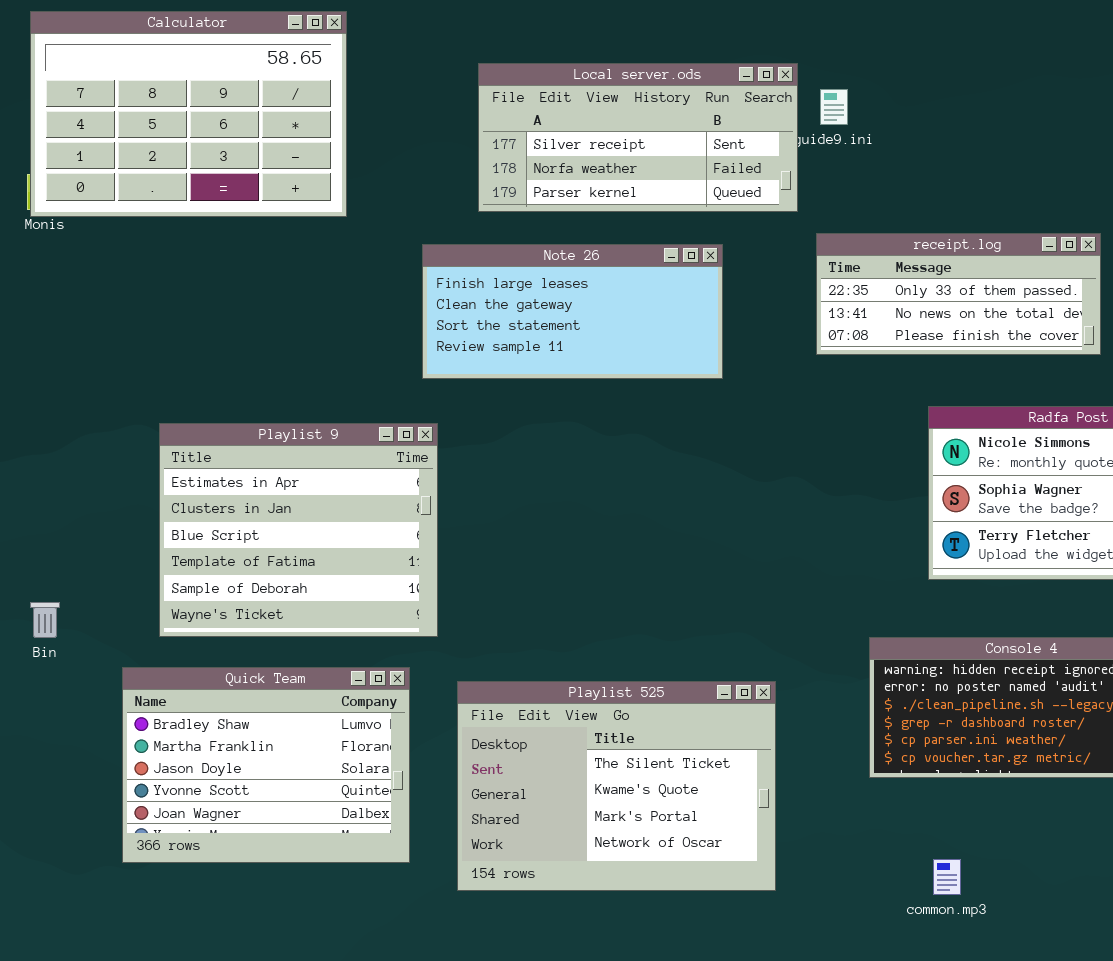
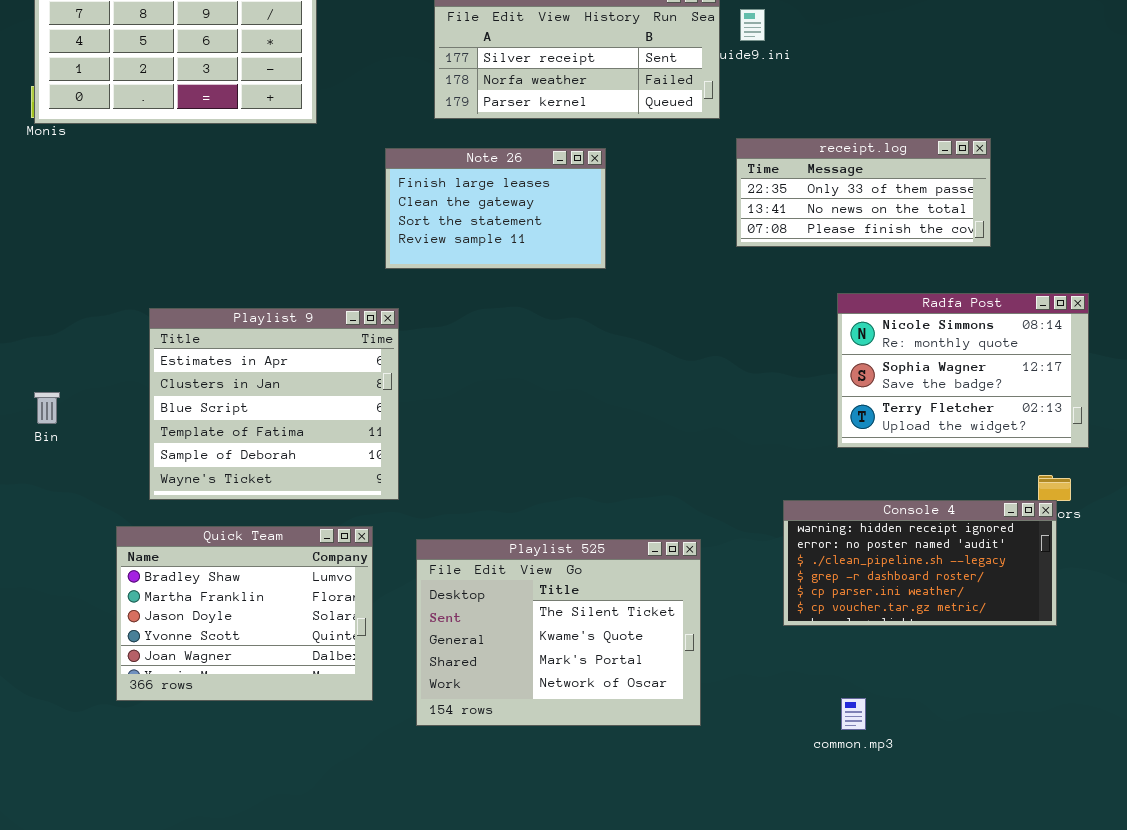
Note 26: [422,244,723,379] -> [385,148,606,269], resized
Bin: [30,602,60,638] -> [34,392,60,424], moved

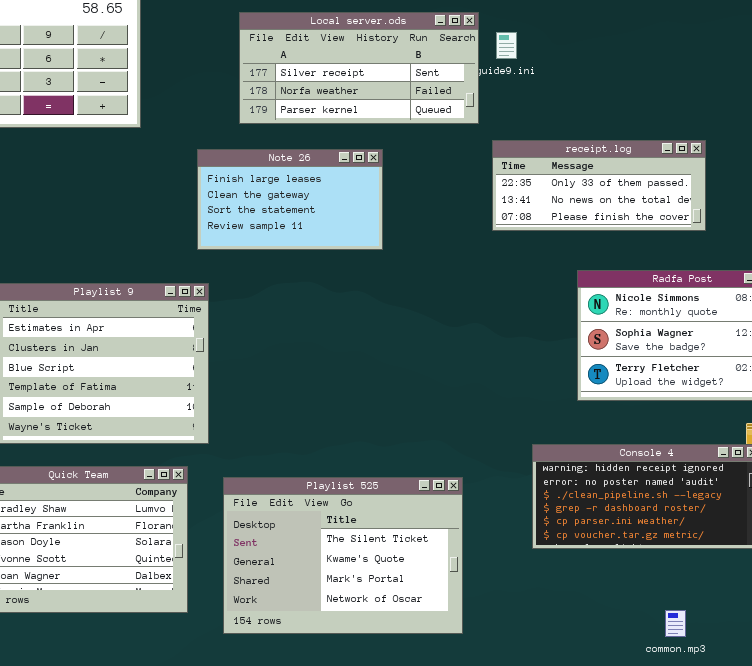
common.mp3: [841,698,866,730] -> [665,610,686,637], moved

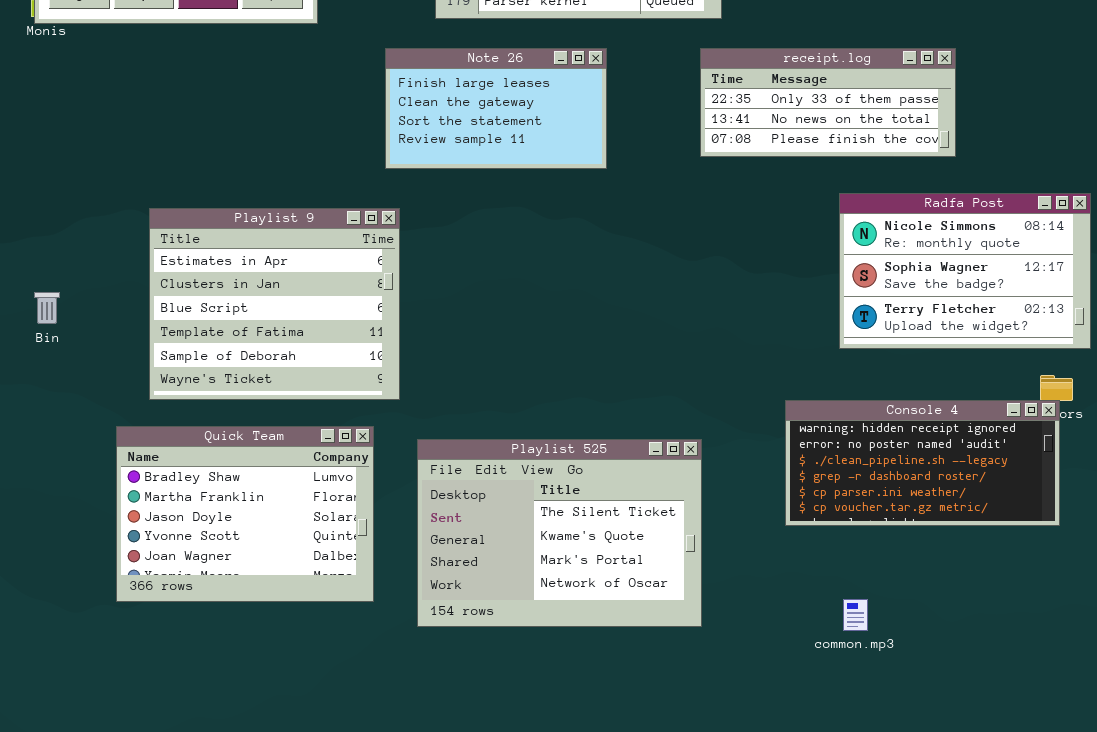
receipt.log: [492,140,706,231] -> [700,48,956,157], moved
common.mp3: [665,610,686,637] -> [843,599,868,631], moved

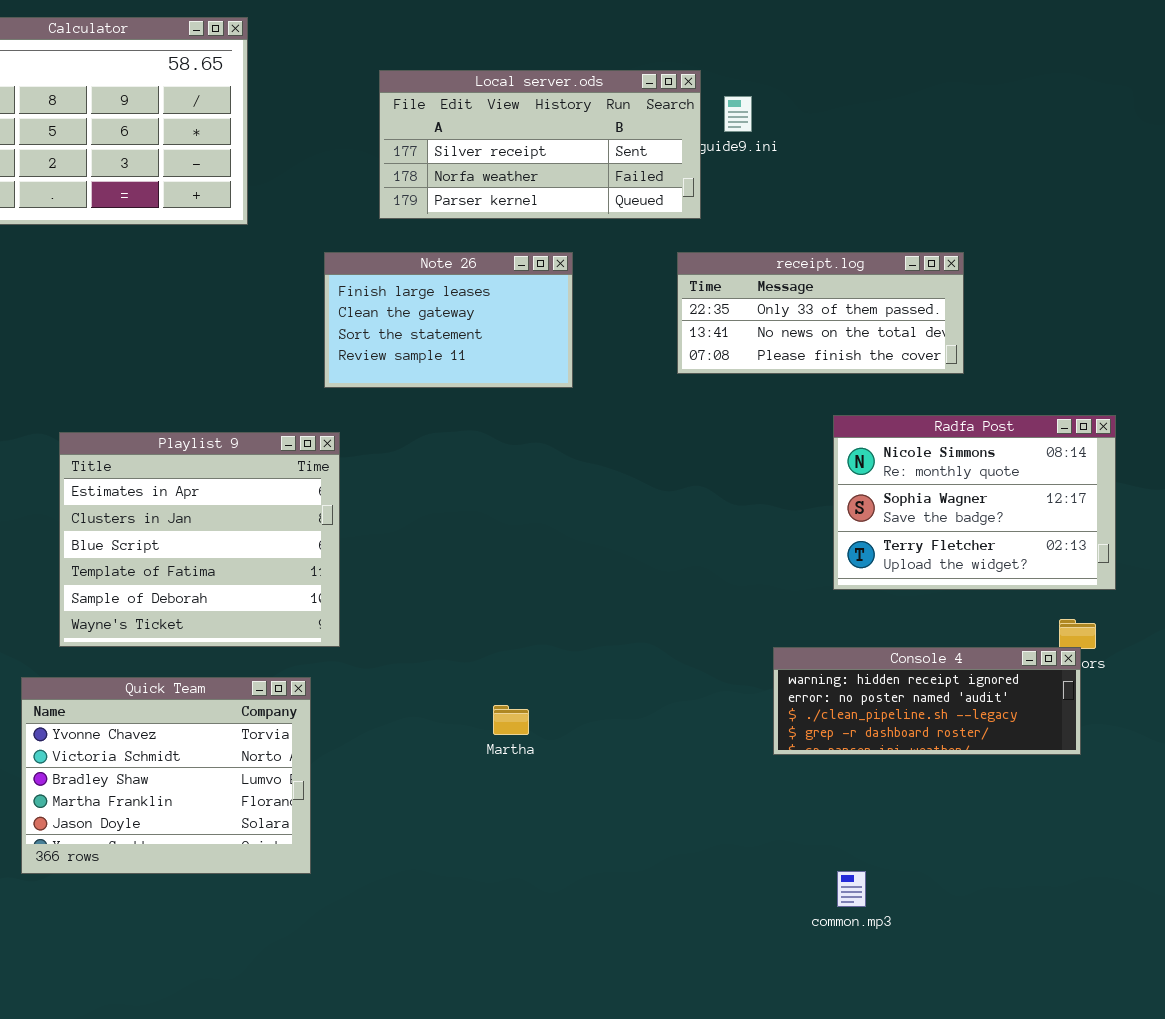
Console 4: [785,400,1060,526] -> [773,647,1081,755], resized
Quick Team: [116,426,374,602] -> [21,677,311,874], scrolled up 2 rows
Playlist 525: [417,439,702,627] -> none, closed

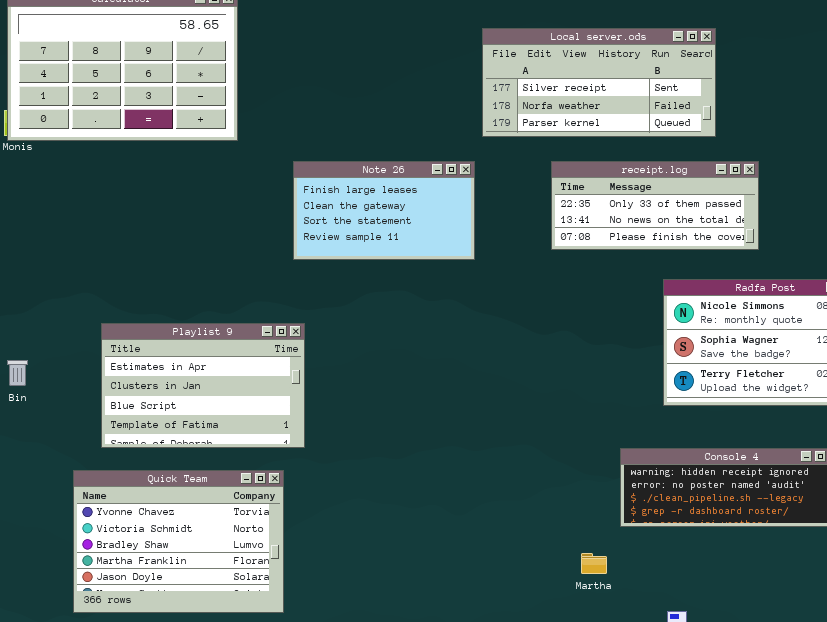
Local server.ods: [379,70,701,219] -> [482,28,716,137], moved
Playlist 9: [59,432,340,647] -> [101,323,305,448], resized
Martha: [493,705,529,735] -> [581,553,607,574], moved

